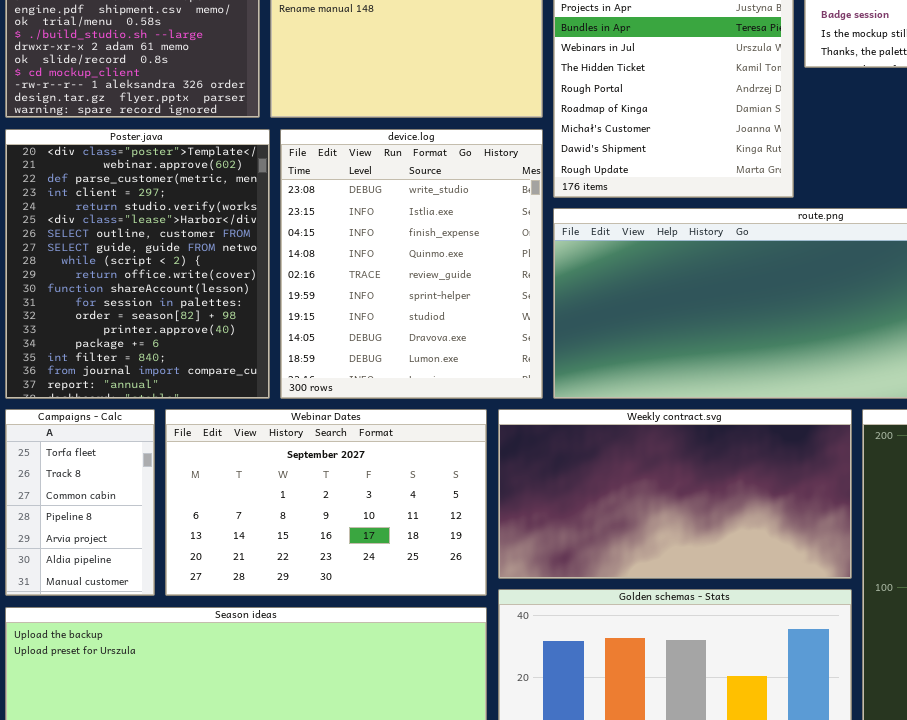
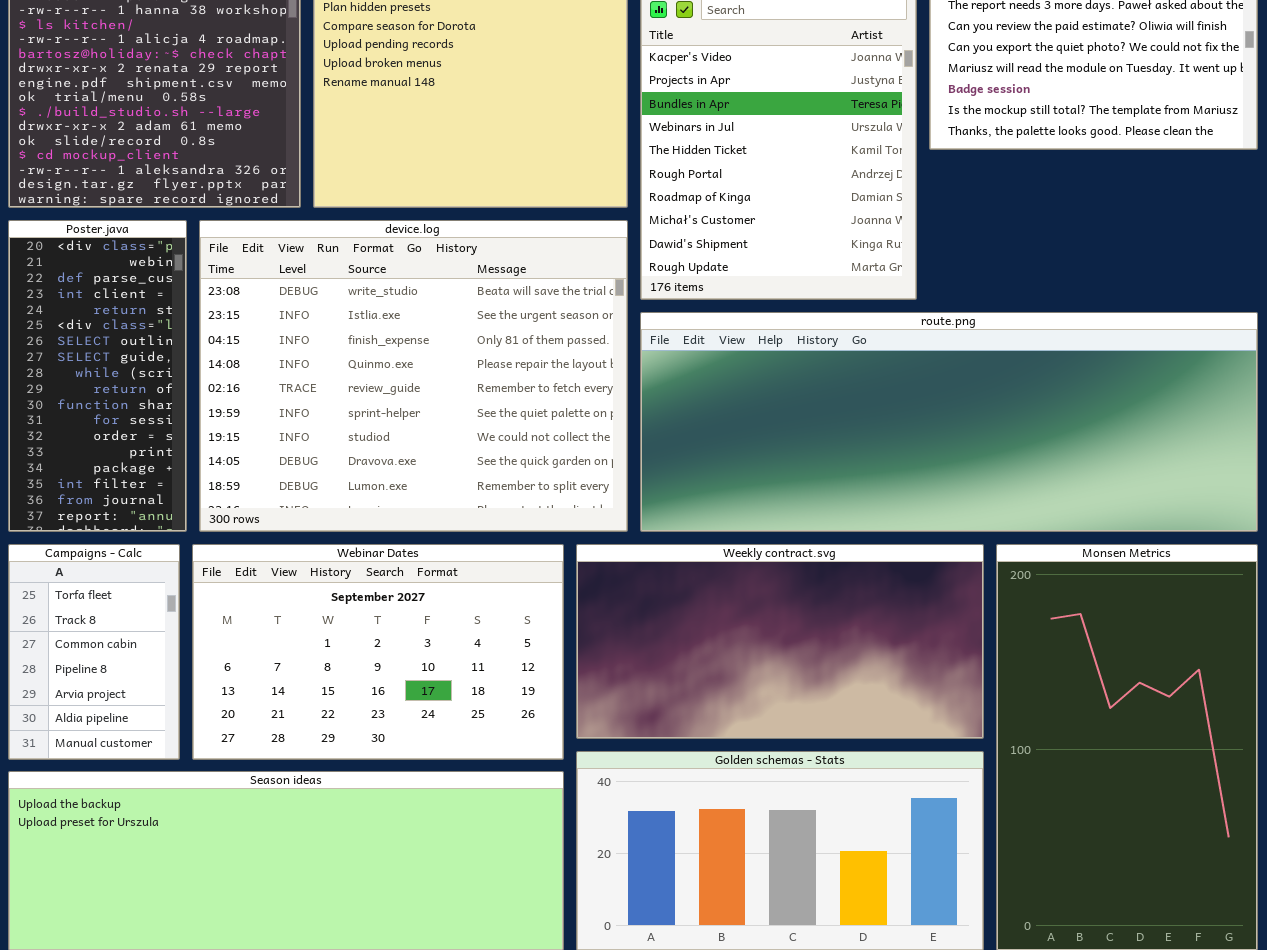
Poster.java: [5,129,270,399] -> [8,220,187,532], resized
device.log: [280,129,543,399] -> [199,220,628,532], resized

